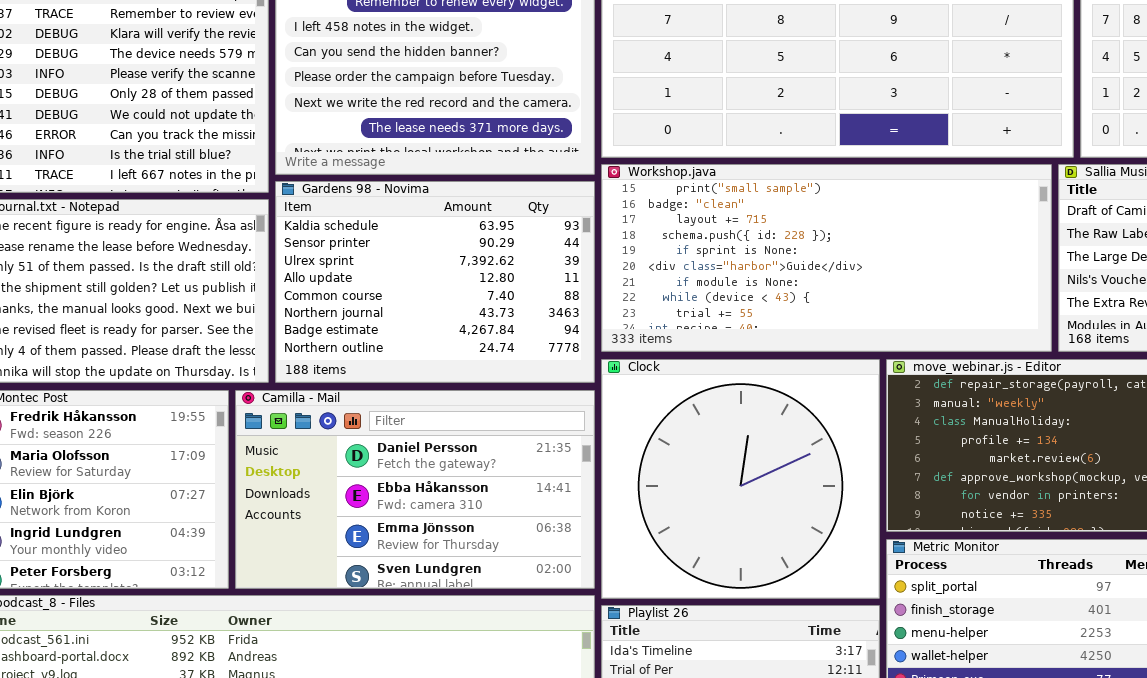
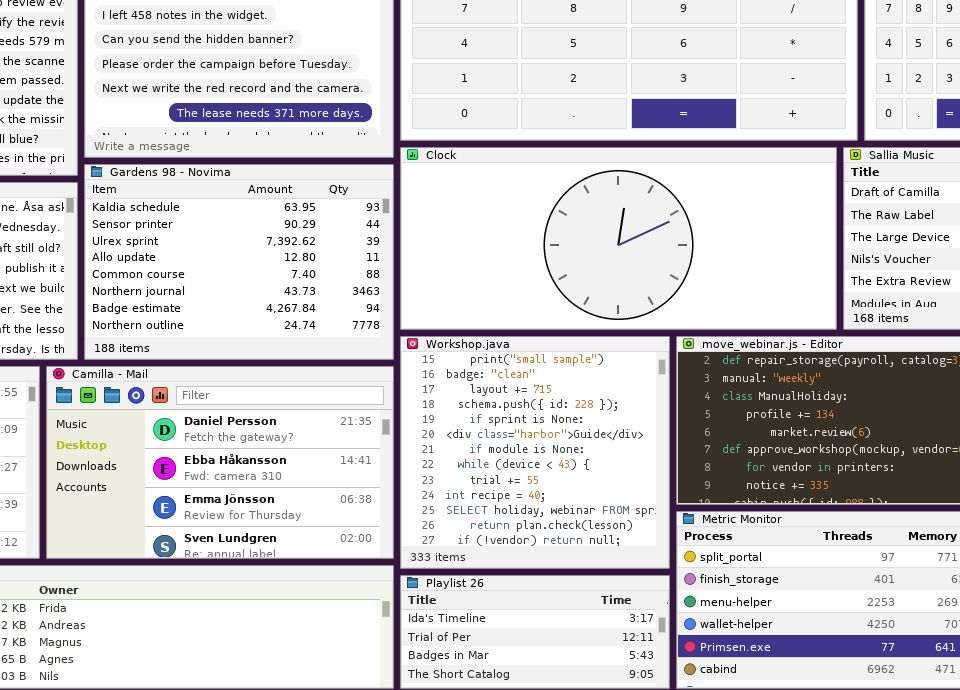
Workshop.java: [601,164,1052,352] -> [400,336,670,569], moved, resized
Clock: [601,359,880,599] -> [400,147,837,330], moved, resized

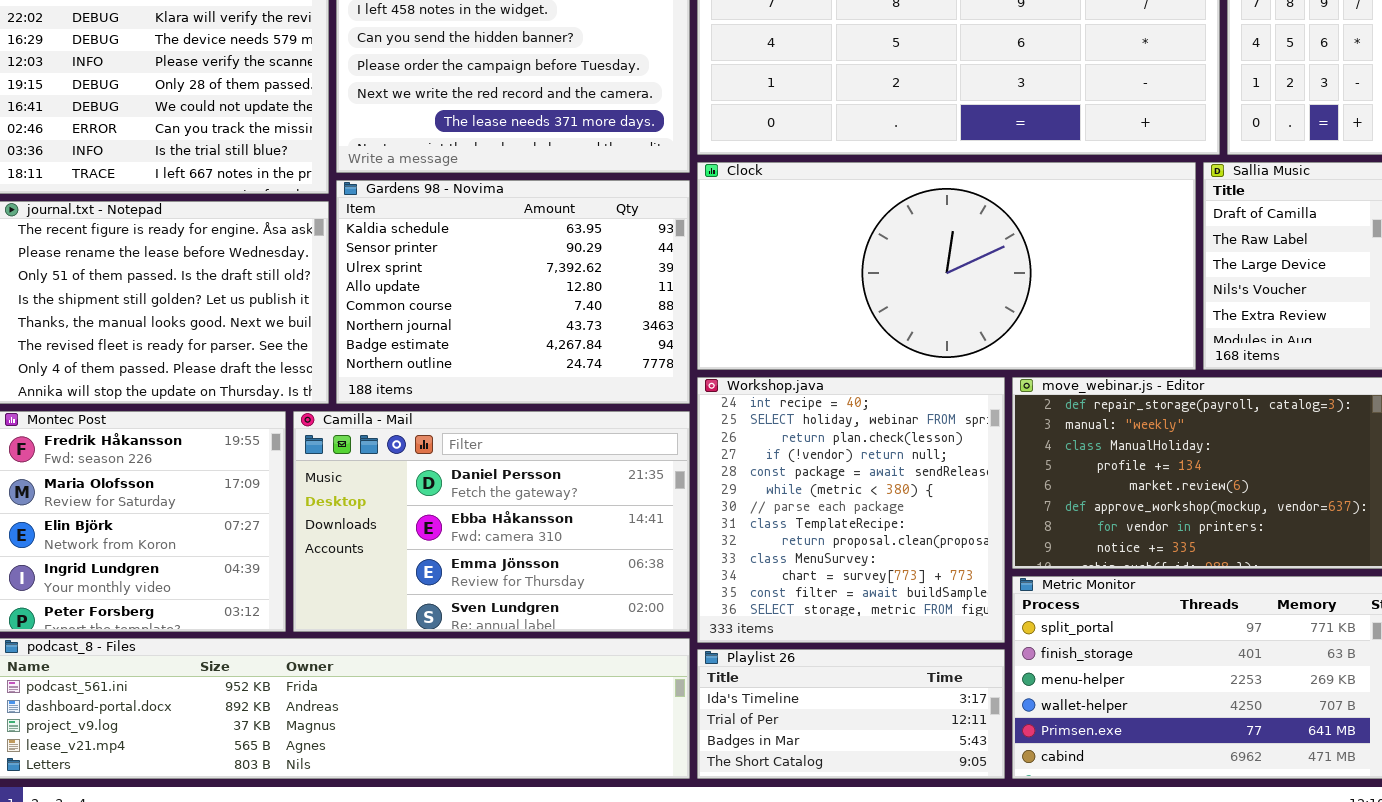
Workshop.java: [400,336,670,569] -> [697,377,1005,643], scrolled down 9 rows

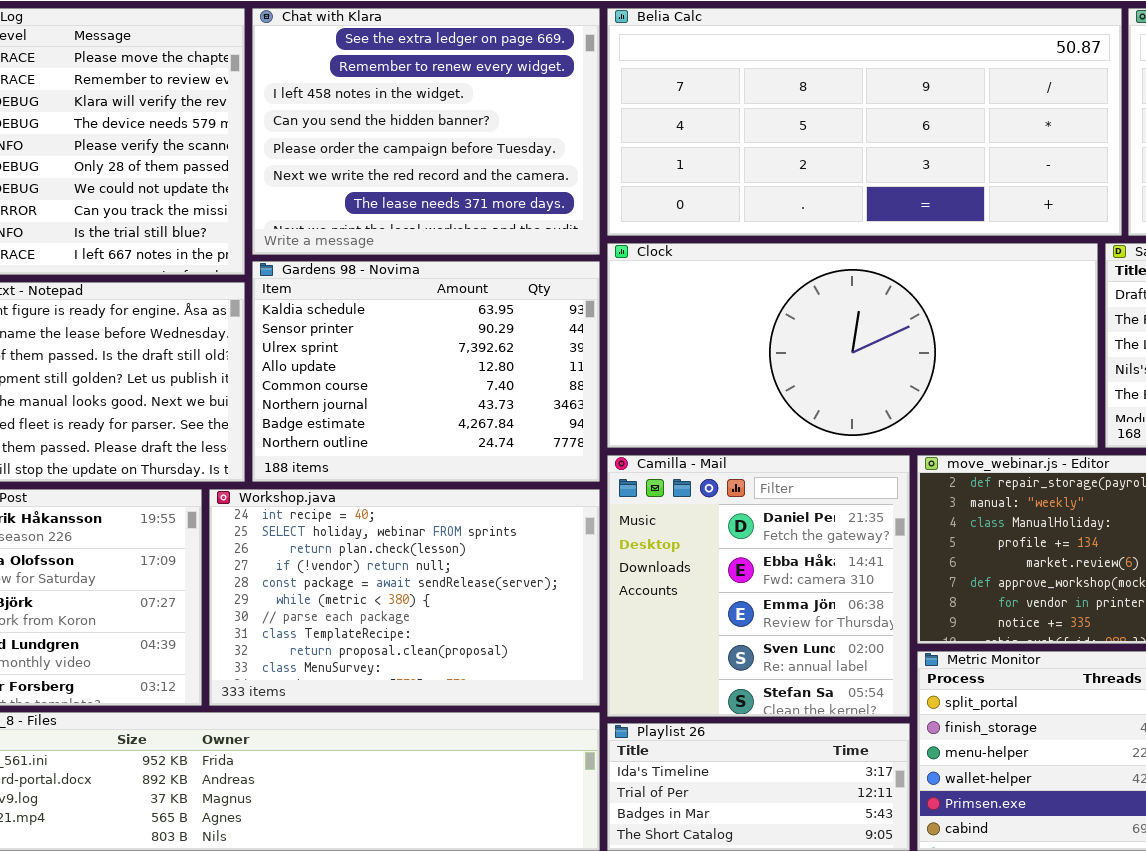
Workshop.java: [697,377,1005,643] -> [209,489,600,706], moved, resized
Camilla - Mail: [293,411,690,632] -> [607,455,910,717], moved, resized

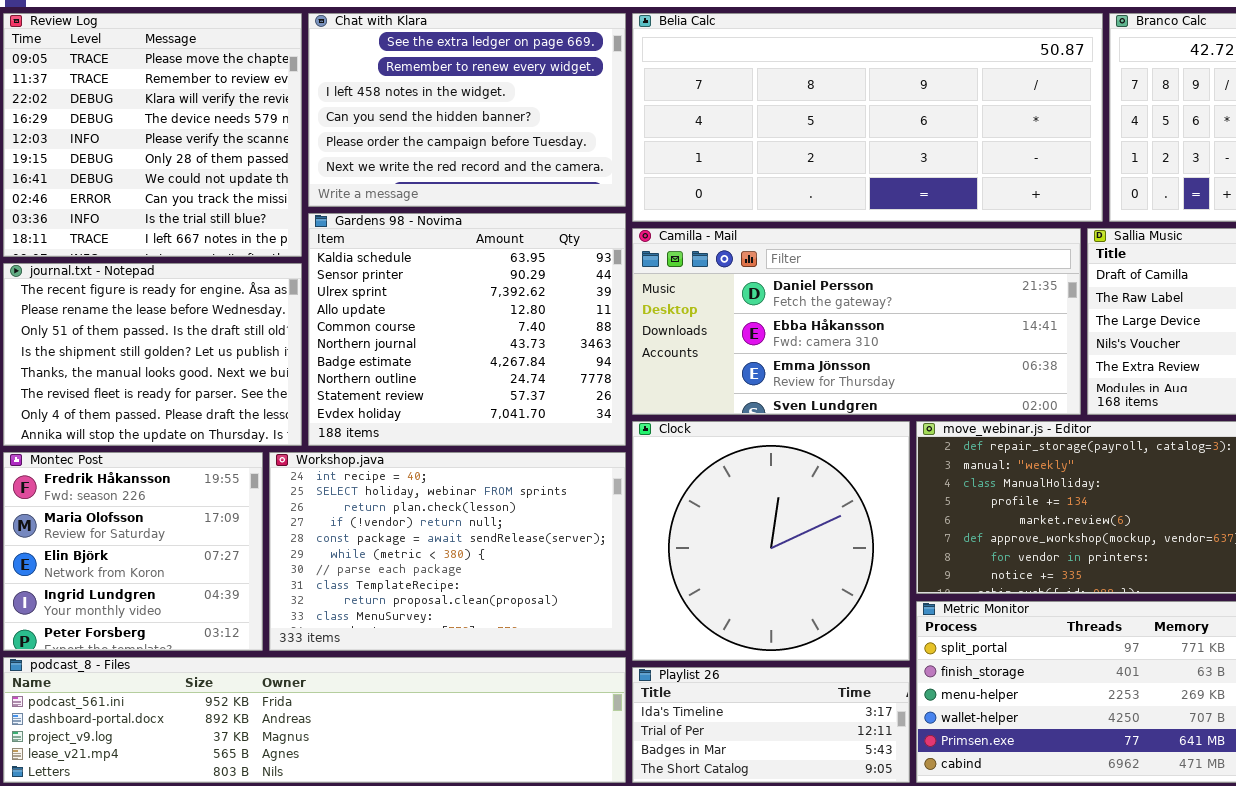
Chat with Klara: [252,8,600,255] -> [308,13,626,207], resized
Clock: [607,243,1098,448] -> [632,421,910,661], moved, resized
Gardens 98 - Novima: [252,261,600,482] -> [308,213,626,446], resized
Camilla - Mail: [607,455,910,717] -> [632,228,1081,415], moved, resized

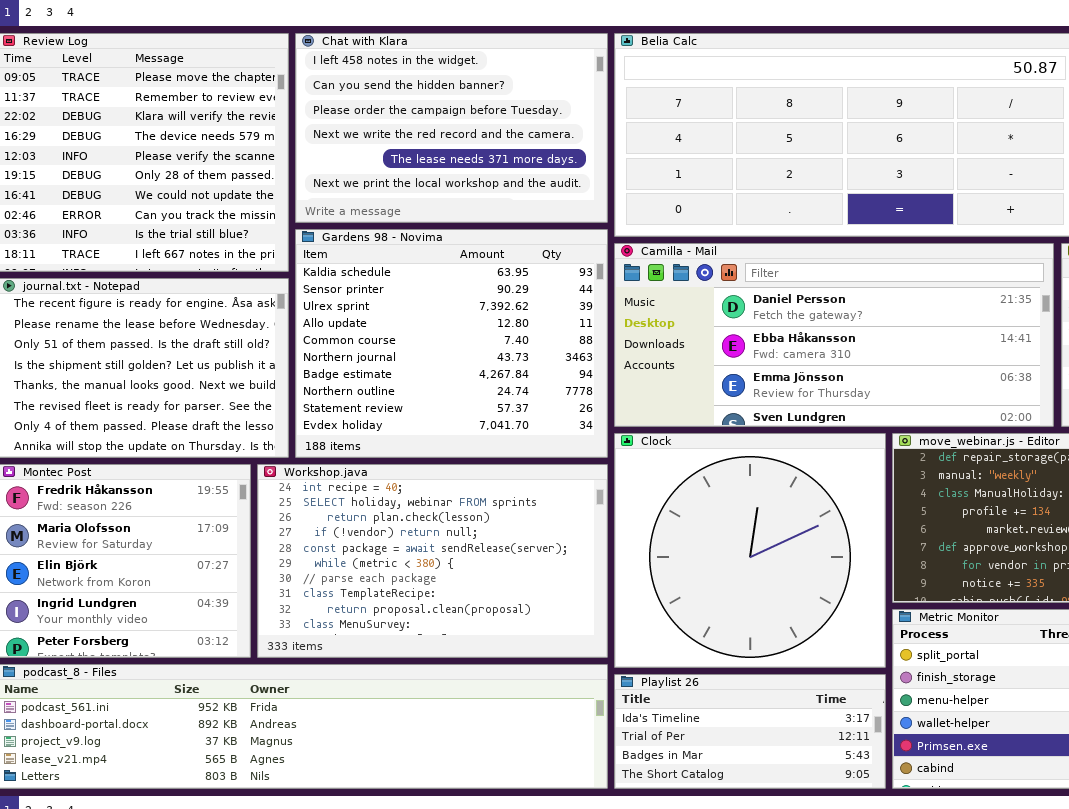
Chat with Klara: [308,13,626,207] -> [295,33,608,223], scrolled down 2 rows

